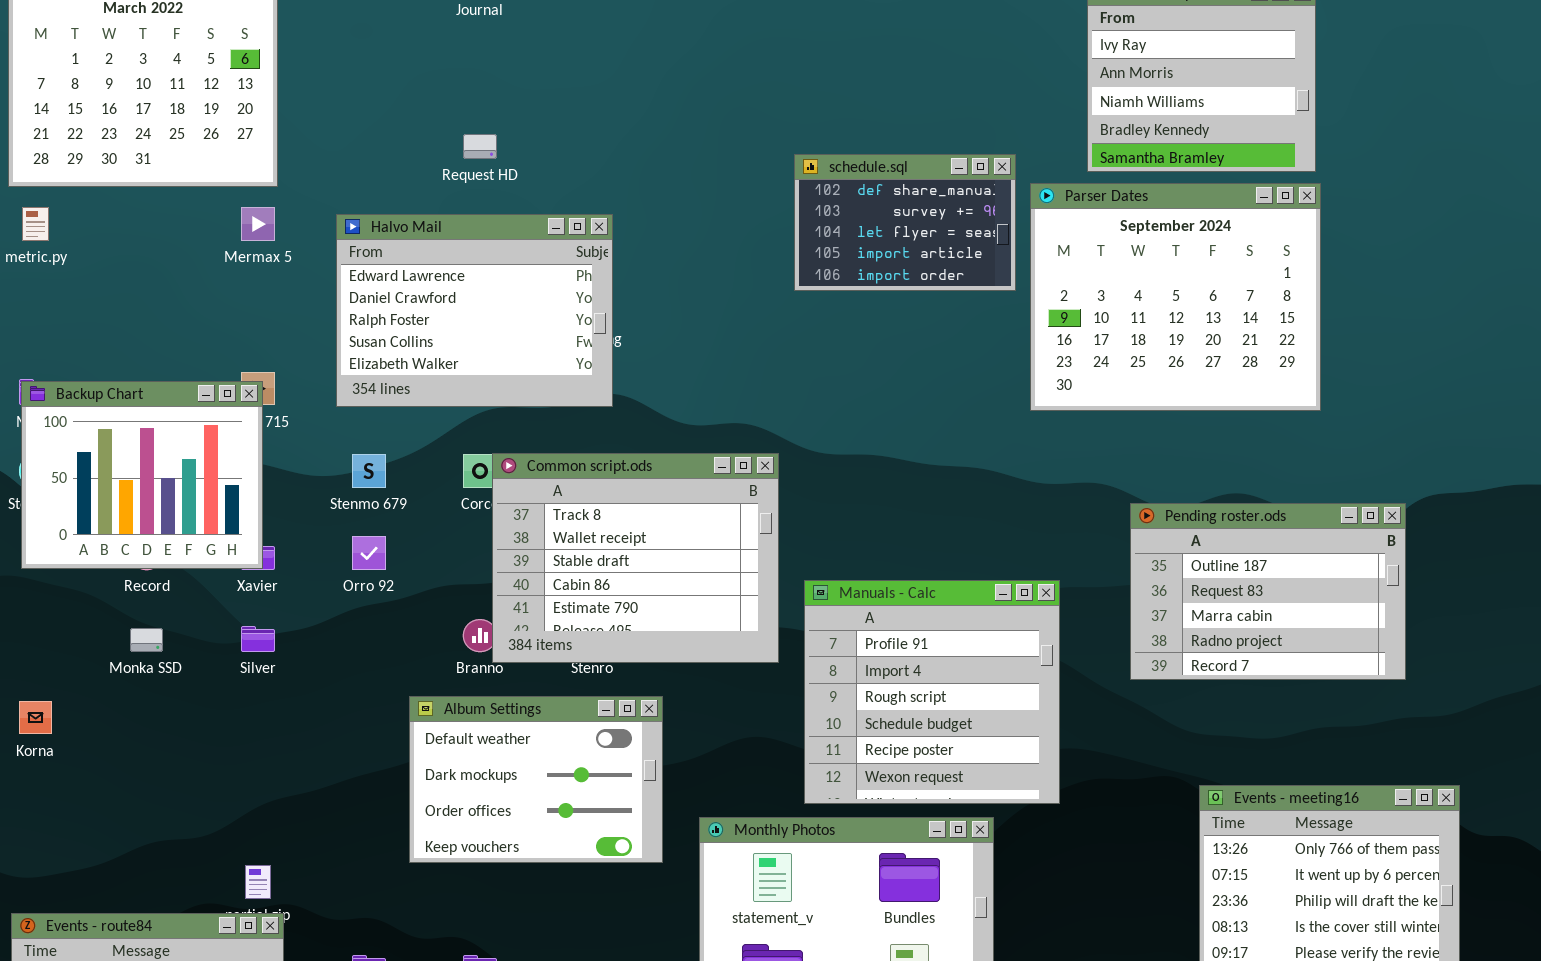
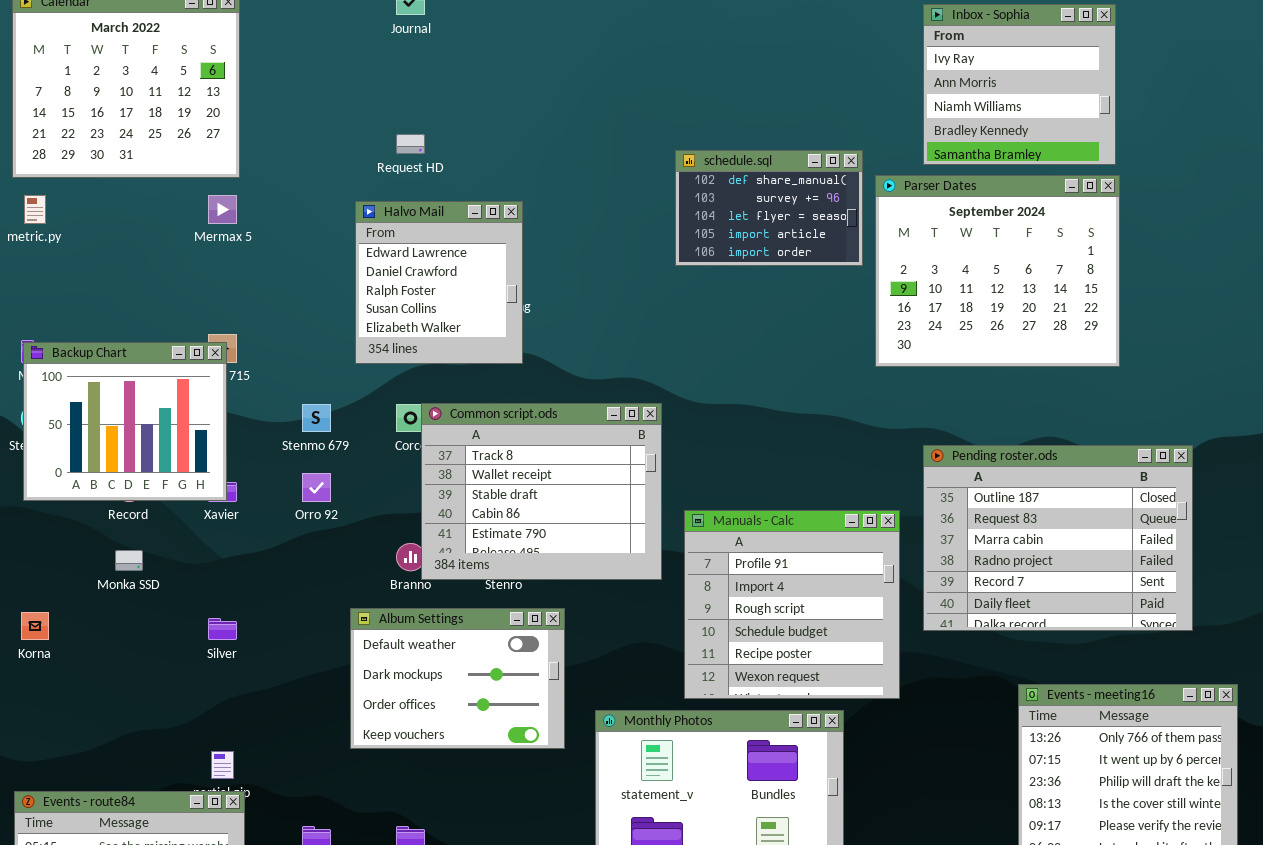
Halvo Mail: [336,214,613,407] -> [355,201,523,364], resized
Pending roster.ods: [1130,503,1406,680] -> [923,445,1193,631], resized
Silver: [241,626,275,652] -> [208,618,237,640], moved

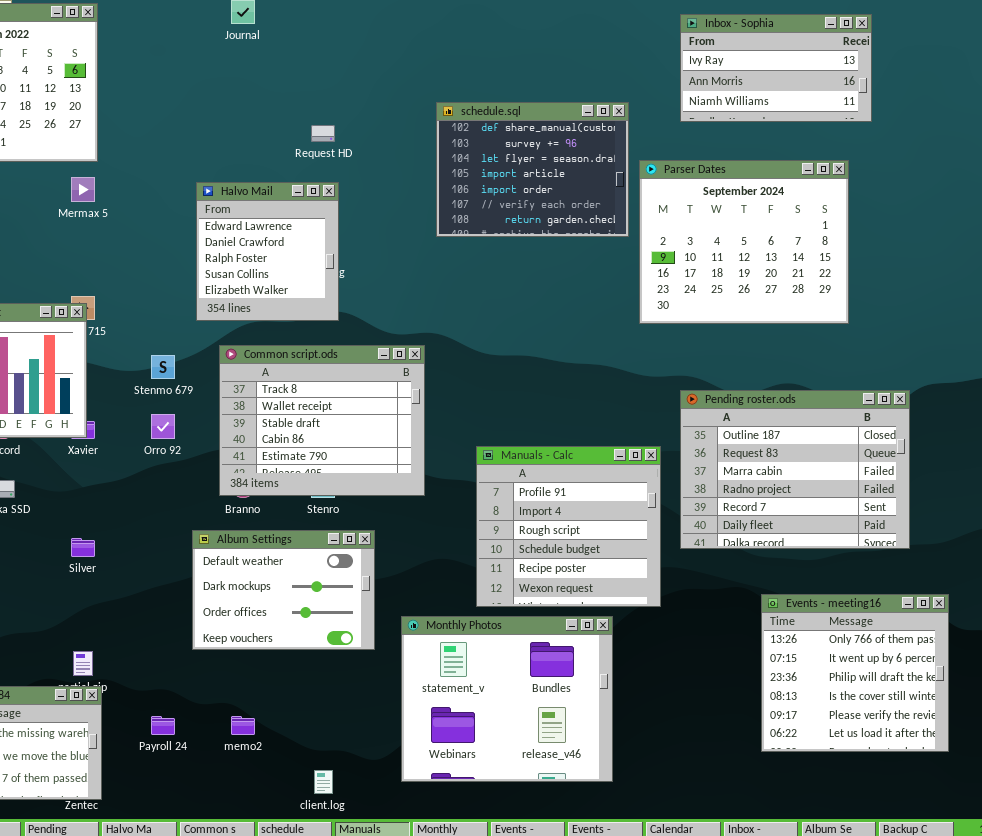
Inbox - Sophia: [923,4,1116,165] -> [680,14,872,122], resized
Request HD: [396,134,425,154] -> [311,125,335,142], moved
schedule.sql: [675,150,863,266] -> [436,102,629,237], resized
Common script.ods: [421,403,662,580] -> [219,345,425,496], moved

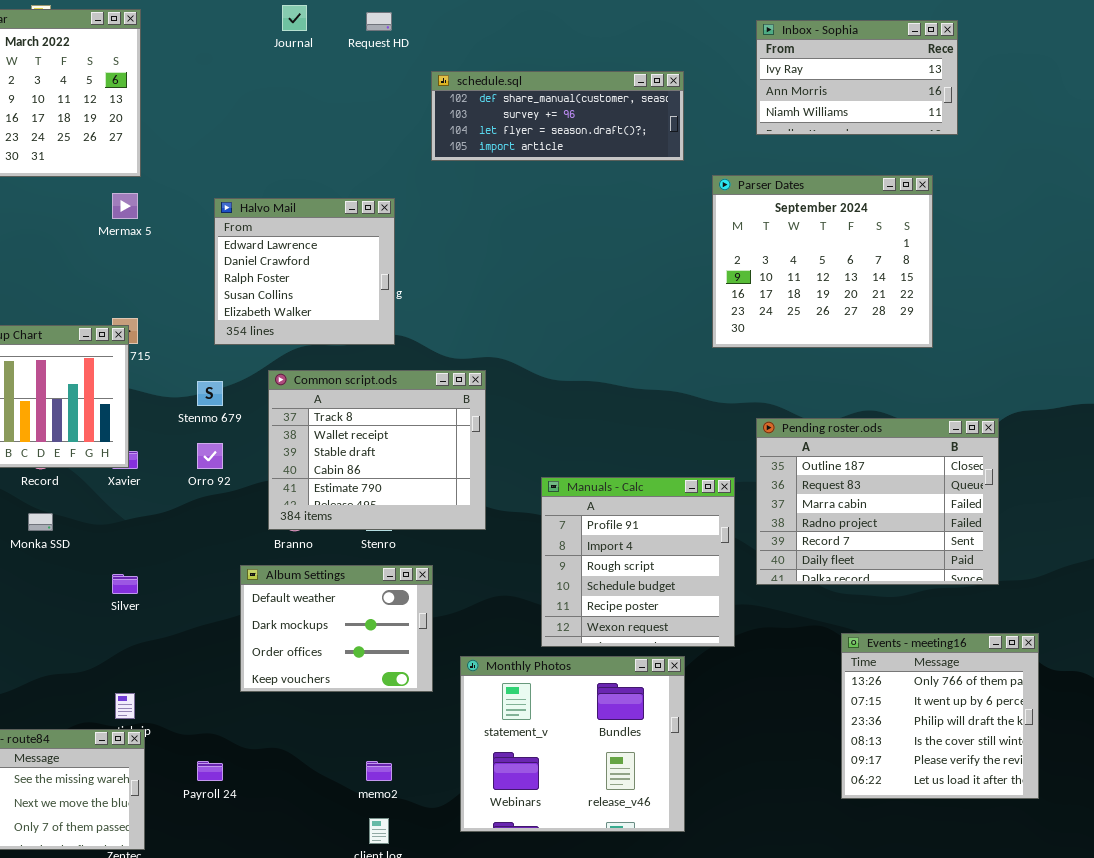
schedule.sql: [436,102,629,237] -> [431,71,684,161], moved, resized
Request HD: [311,125,335,142] -> [366,12,392,31], moved
Halvo Mail: [196,182,339,321] -> [214,198,395,345], resized
memo2: [231,716,255,735] -> [366,761,392,781], moved

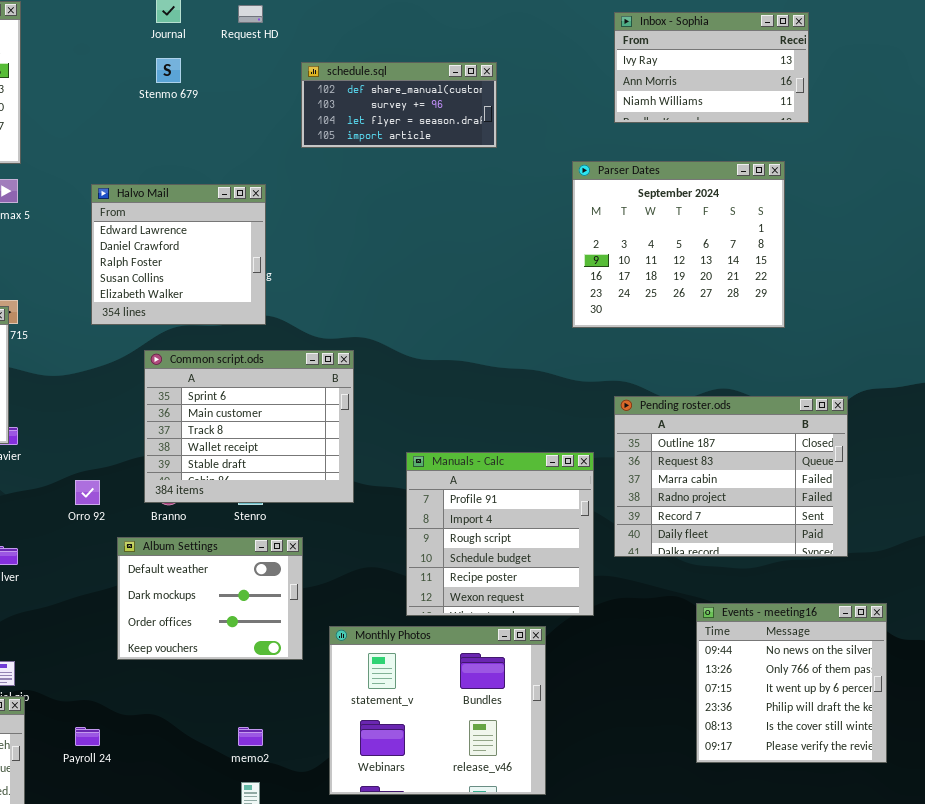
schedule.sql: [431,71,684,161] -> [301,62,497,148], resized
Common script.ods: [268,370,486,530] -> [144,350,354,503], scrolled up 2 rows
Stenmo 679: [197,381,223,406] -> [156,58,181,83], moved
Orro 92: [197,443,223,469] -> [75,480,100,505], moved
Events - meeting16: [841,633,1039,799] -> [696,603,887,763], scrolled up 1 row

